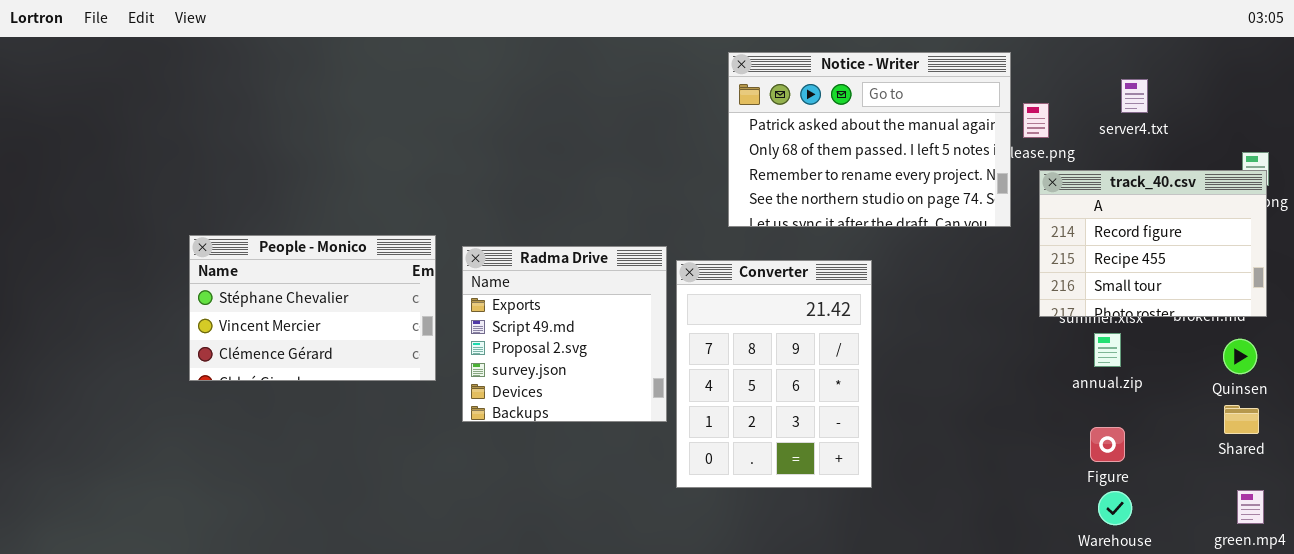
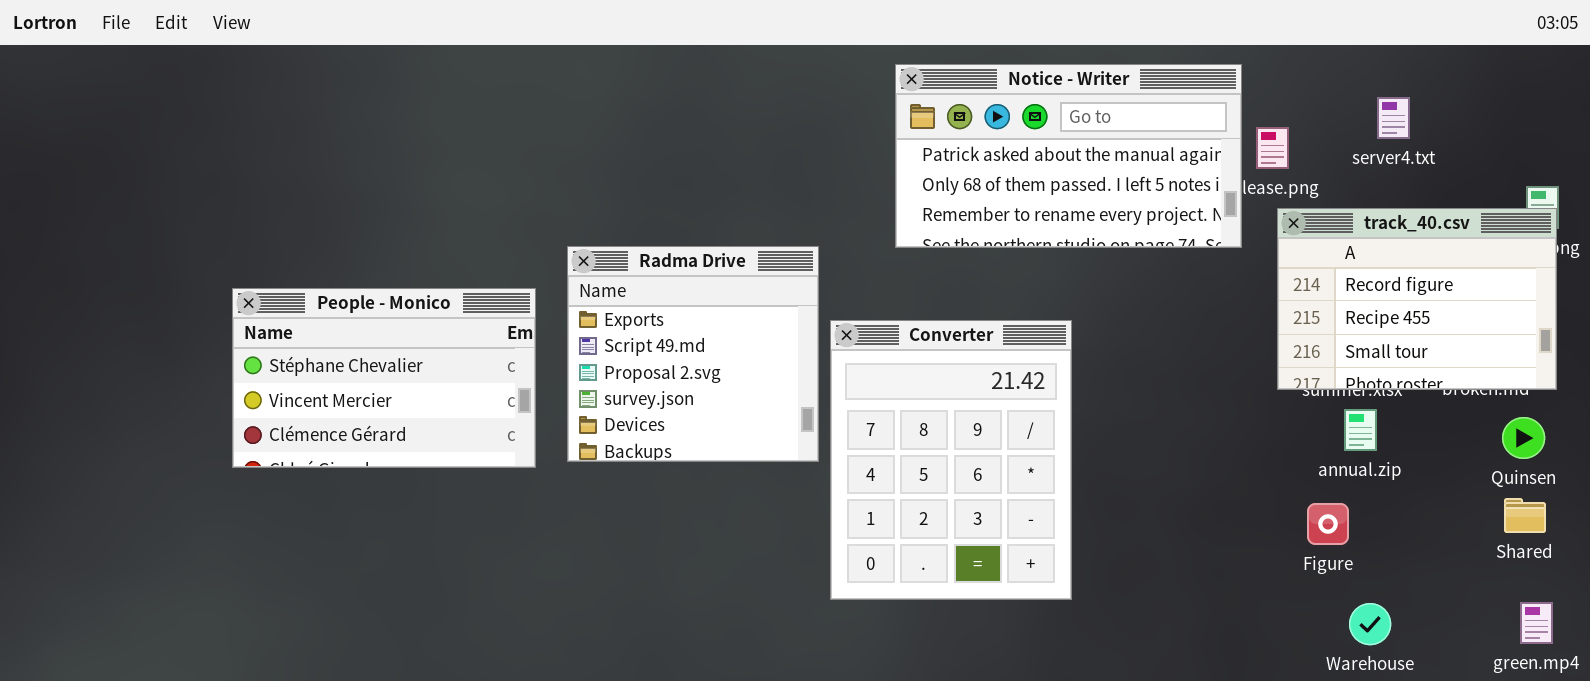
Notice - Writer: [728,52,1011,227] -> [895,64,1242,248], resized
Radma Drive: [462,246,667,422] -> [567,246,819,462], moved
Figure: [1090,427,1125,462] -> [1307,503,1349,545], moved

